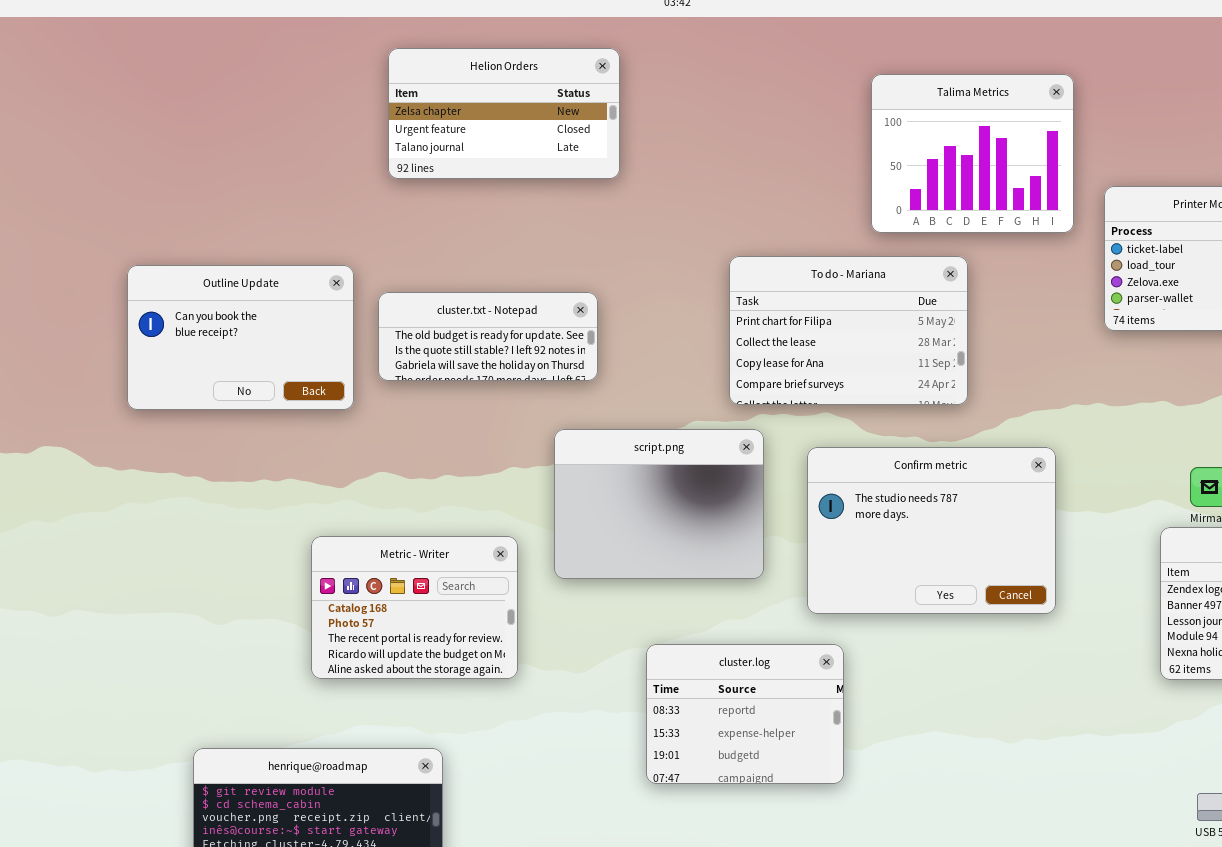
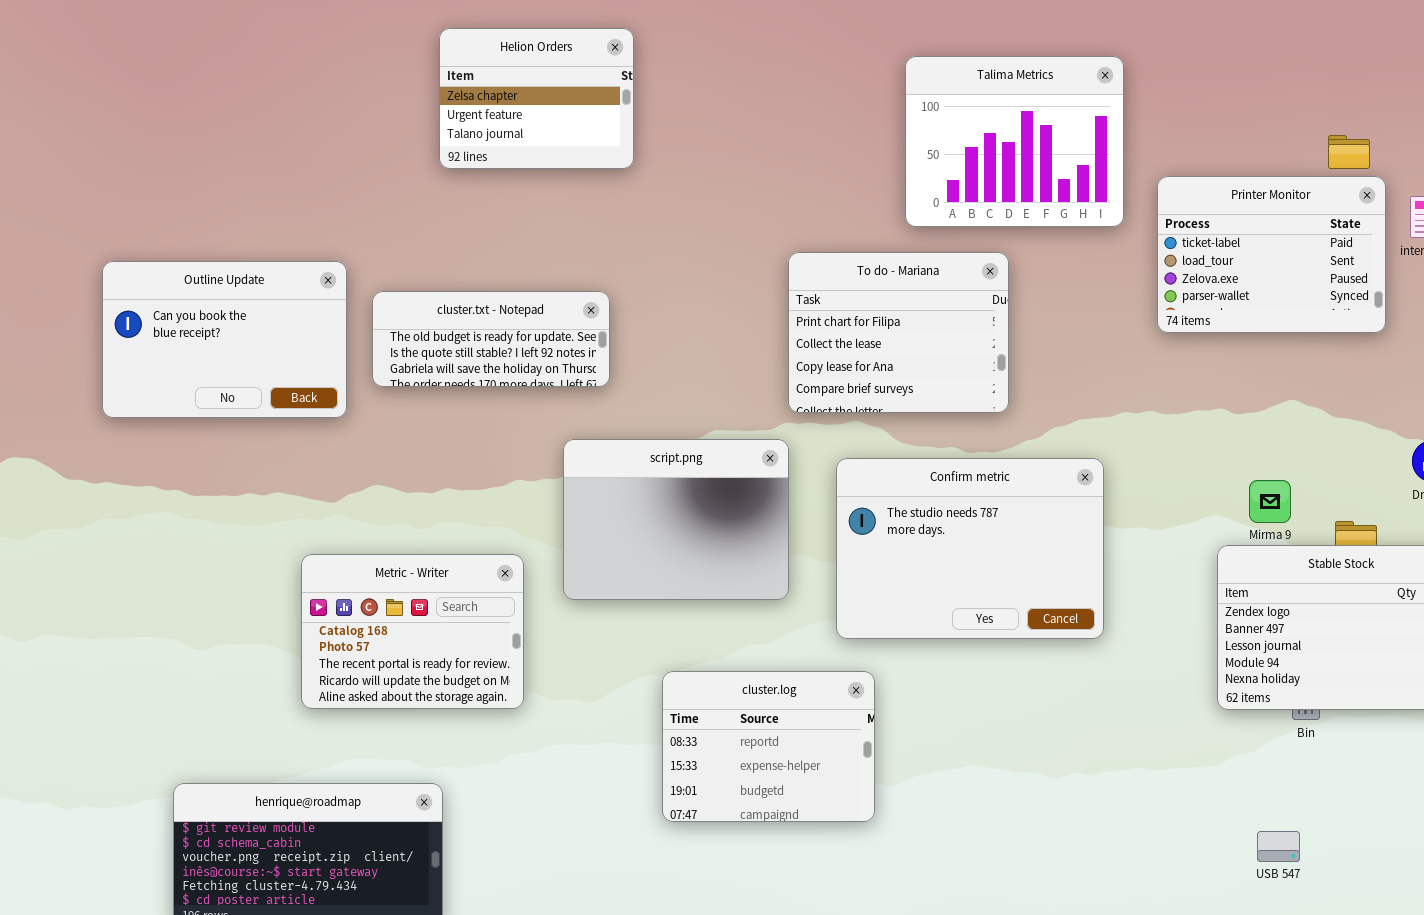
Helion Orders: [388,48,620,179] -> [439,28,634,169], resized
To do - Mariana: [729,256,968,405] -> [788,252,1009,413], resized

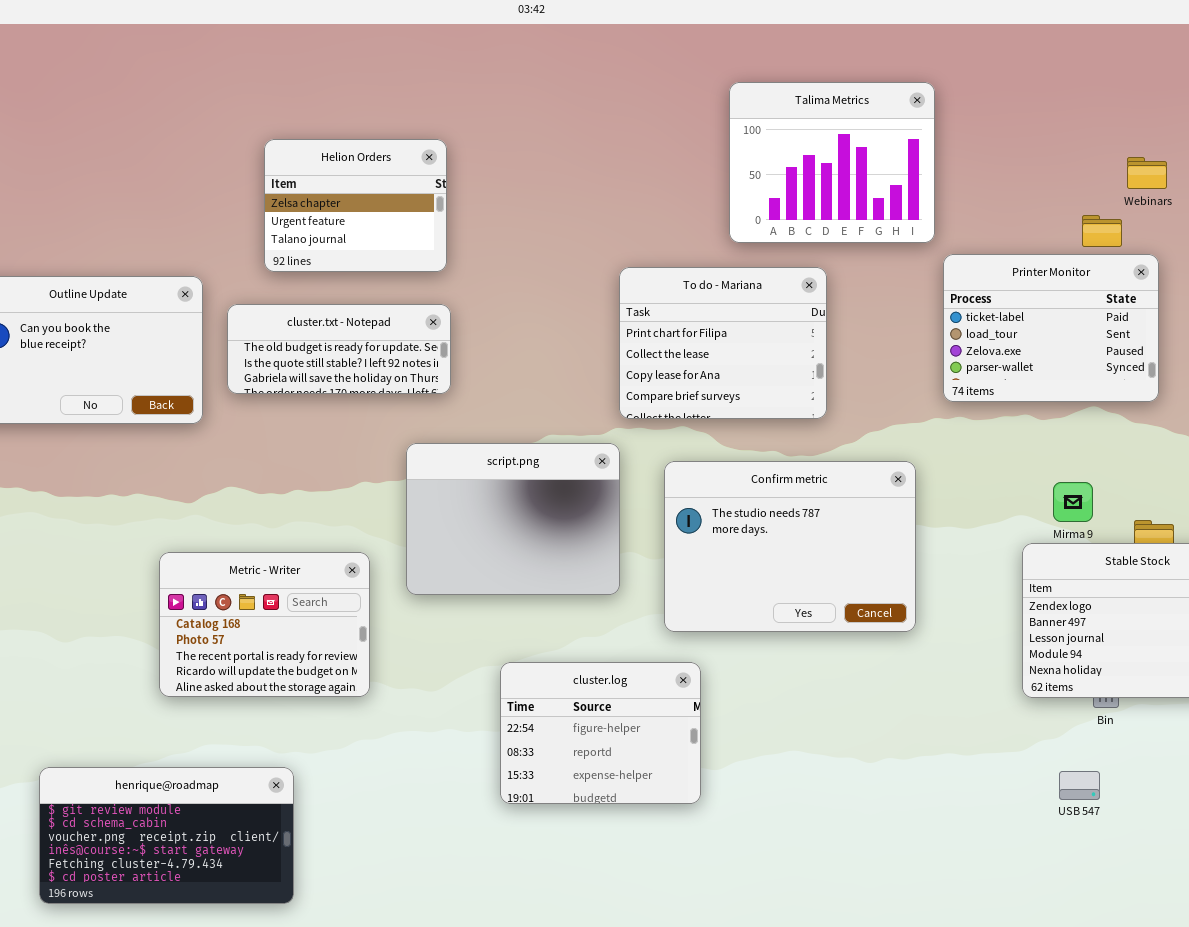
Helion Orders: [439,28,634,169] -> [264,139,447,272], moved
Printer Monitor: [1157,176,1386,333] -> [943,254,1159,402], moved
cluster.log: [662,671,875,822] -> [500,662,701,804], scrolled up 1 row
USB 547: [1257,831,1300,862] -> [1059,771,1100,800], moved

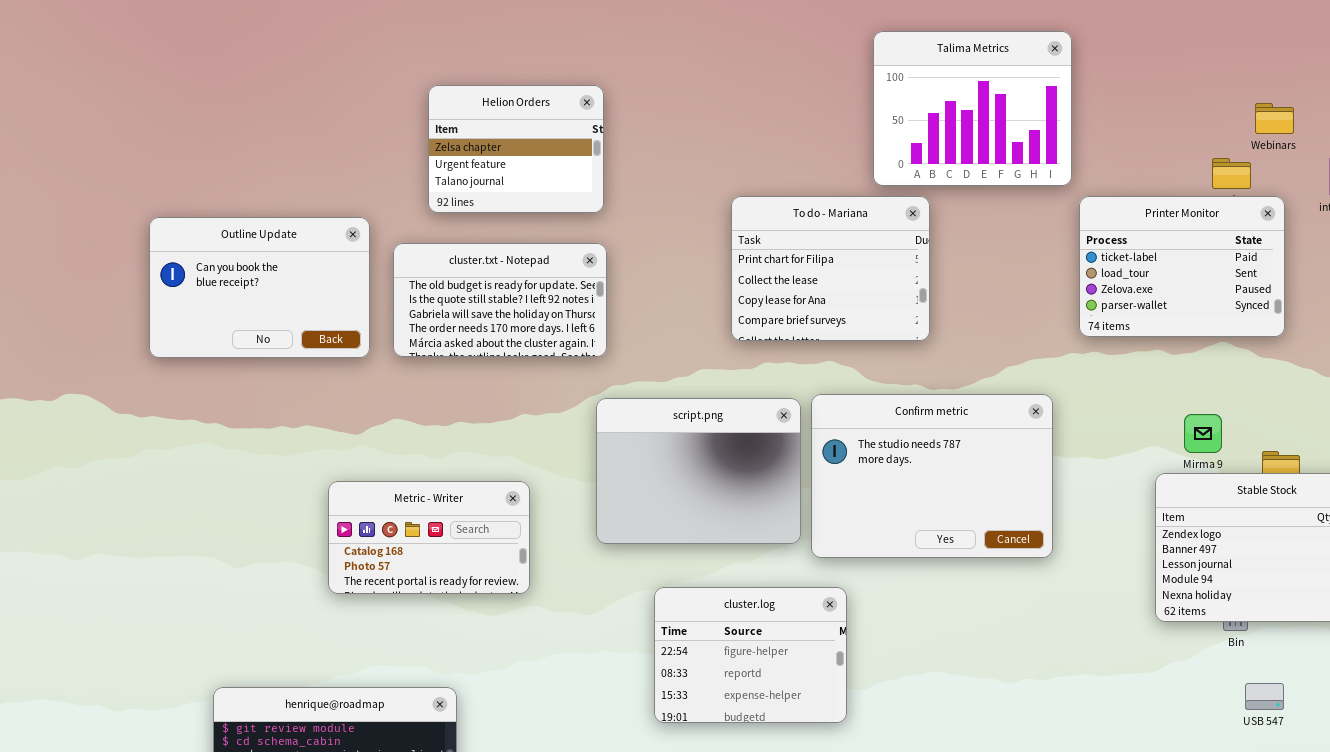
To do - Mariana: [619,267,827,419] -> [731,196,930,341], moved
cluster.txt - Notepad: [227,304,451,394] -> [393,243,607,357], resized
script.png: [406,443,620,595] -> [596,398,801,544], moved
Metric - Writer: [159,552,370,697] -> [328,481,530,594], resized
USB 547: [1059,771,1100,800] -> [1245,683,1284,710], moved

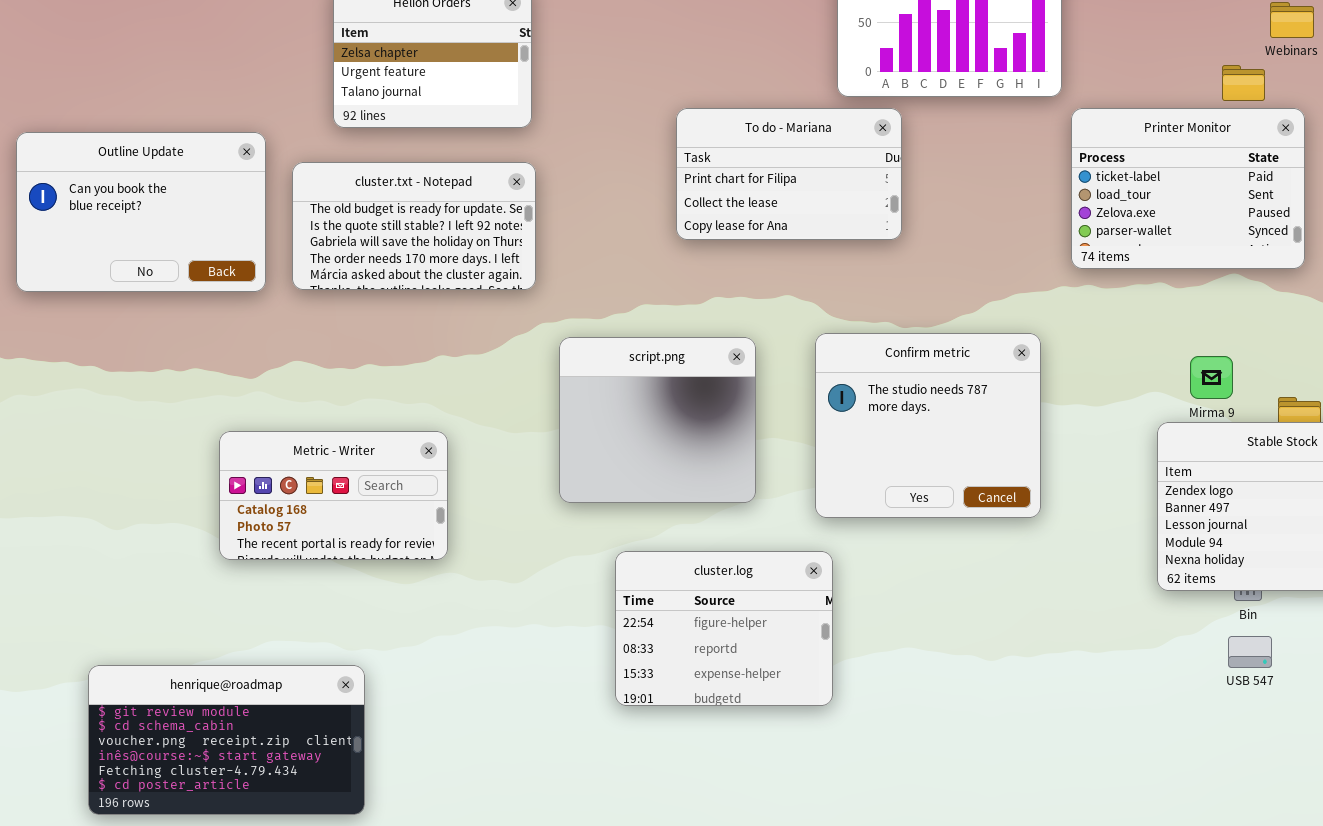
To do - Mariana: [731,196,930,341] -> [676,108,902,240], resized
Confirm metric: [811,394,1053,558] -> [815,333,1041,518], resized
script.png: [596,398,801,544] -> [559,337,756,503], resized
cluster.log: [654,587,847,723] -> [615,551,833,706], moved
USB 547: [1245,683,1284,710] -> [1228,636,1272,668], moved

